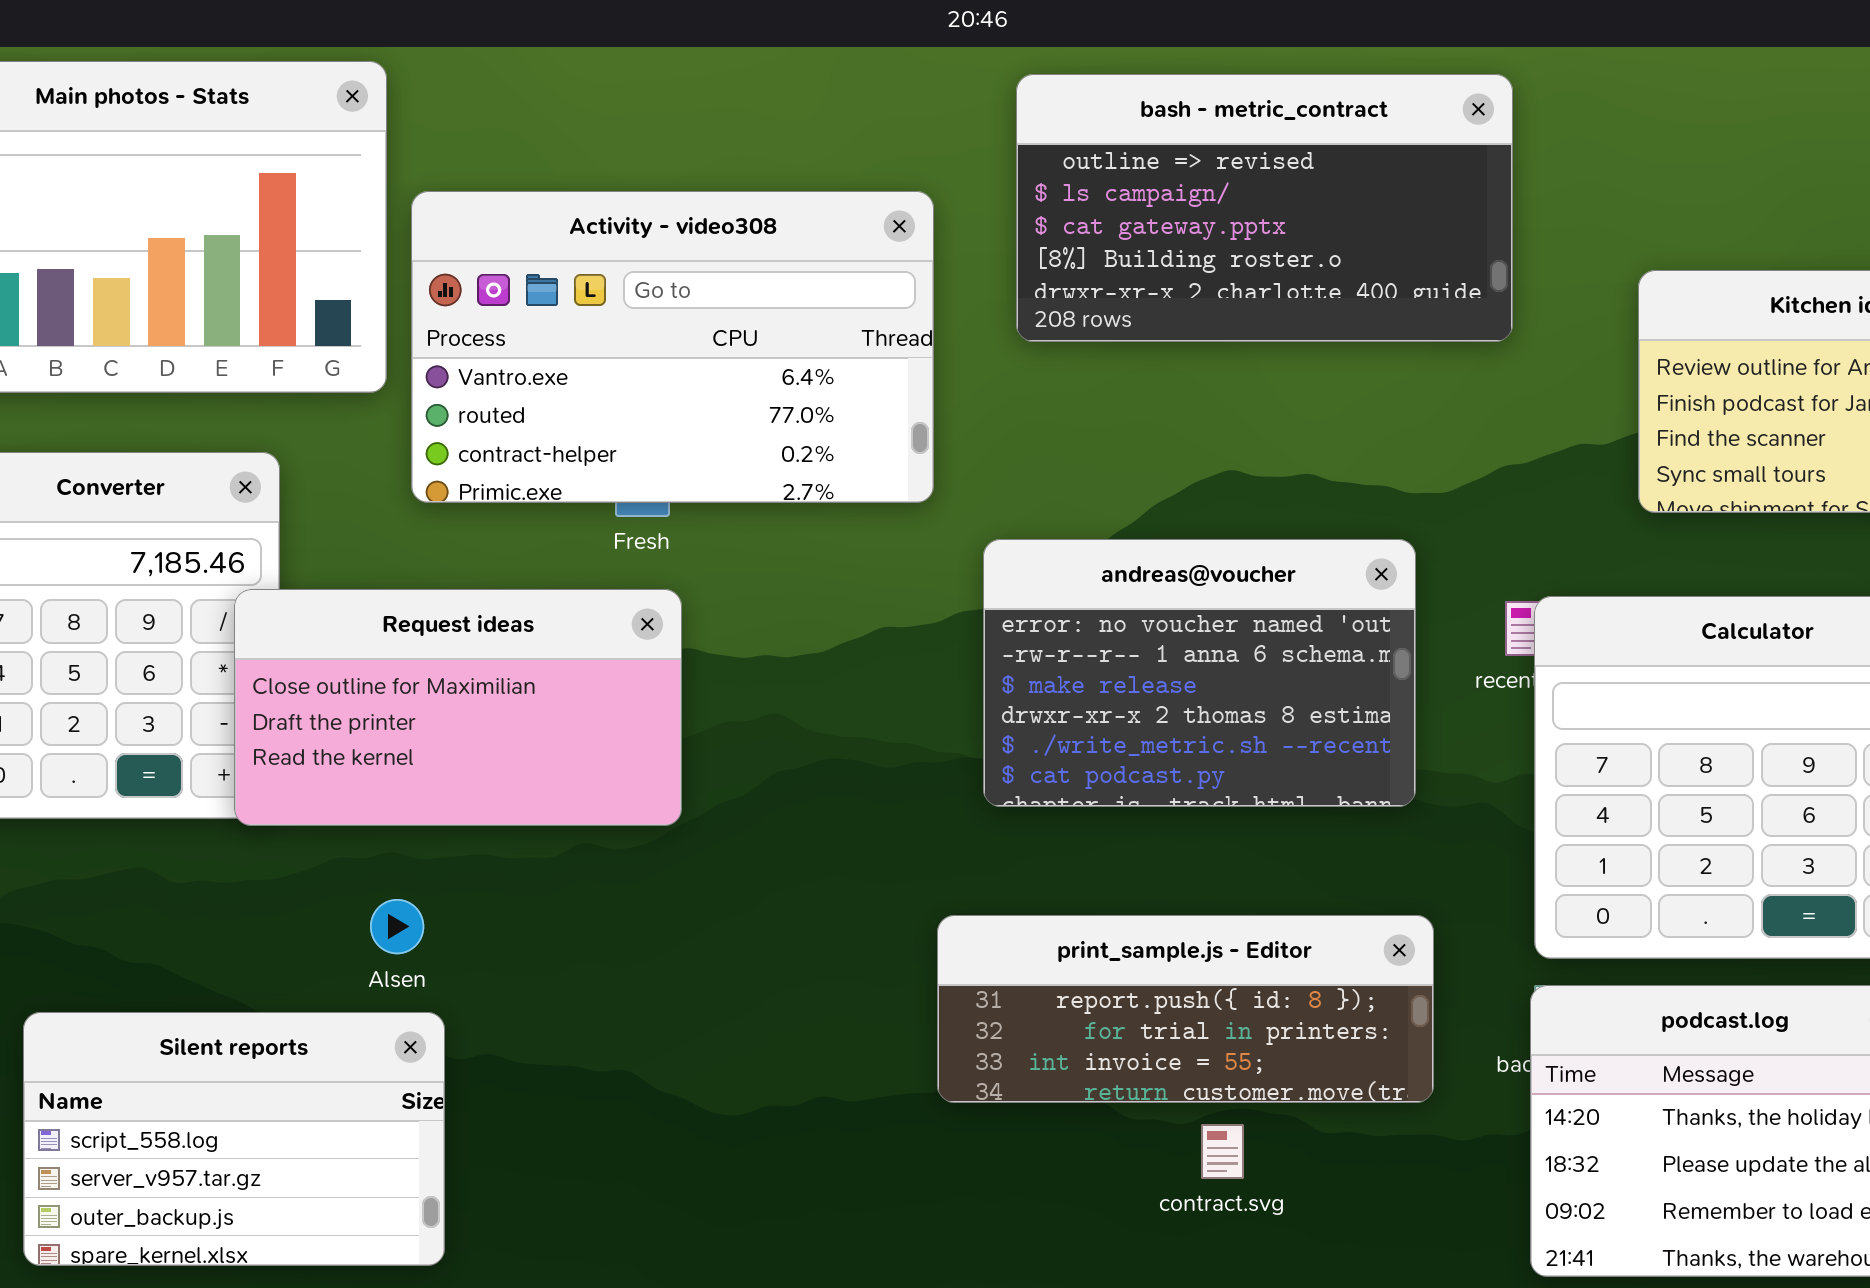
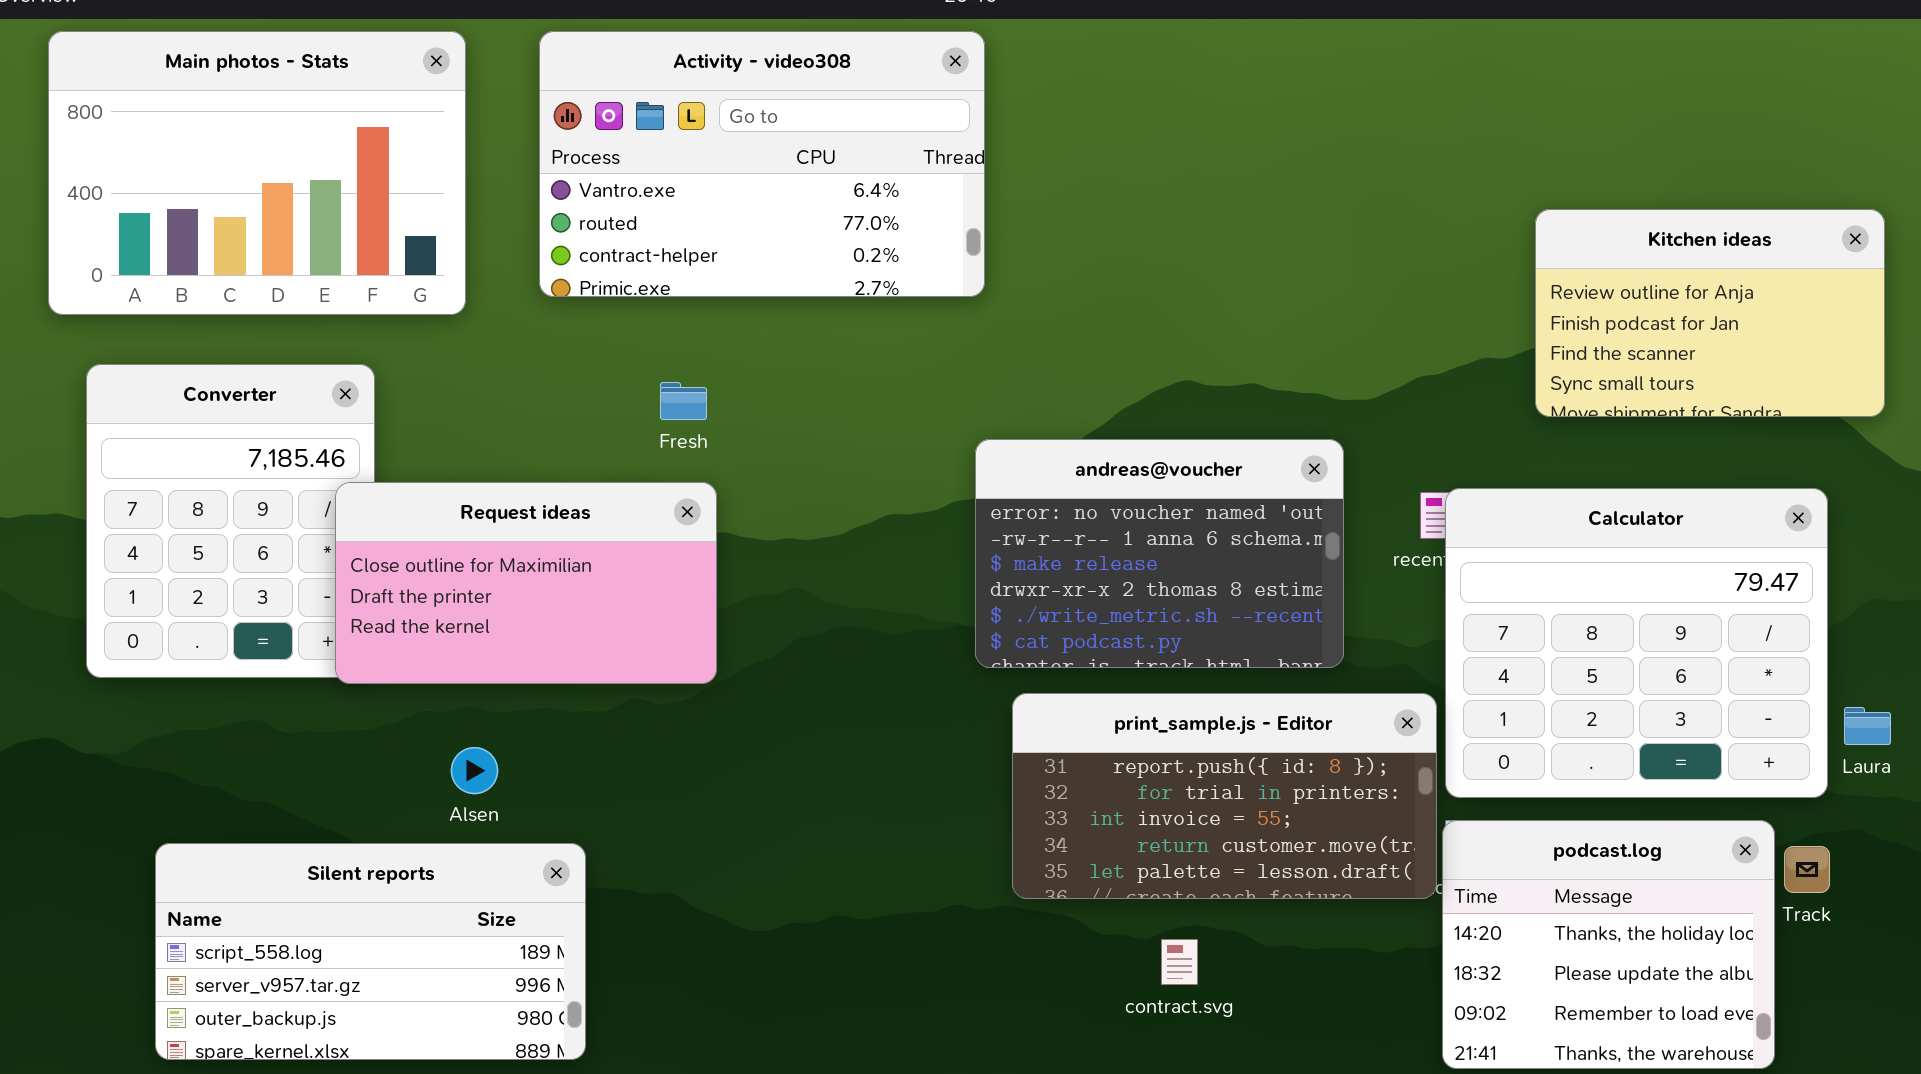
bash - metric_contract: [1016,74,1513,342] -> none, closed
Activity - video308: [411,191,934,503] -> [539,31,985,297], moved
print_sample.js - Editor: [937,915,1434,1103] -> [1012,693,1437,899], moved, resized
Silent reports: [23,1012,445,1266] -> [155,843,586,1060], resized

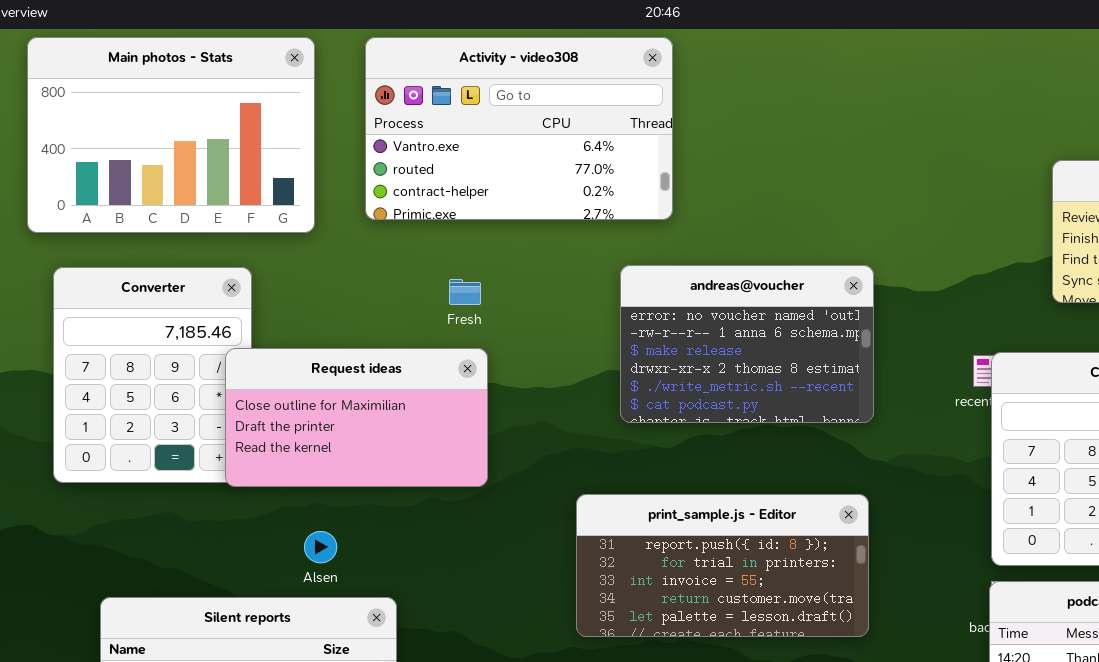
andreas@voucher: [975,439,1344,668] -> [620,265,874,423], moved
print_sample.js - Editor: [1012,693,1437,899] -> [576,494,869,637], moved

